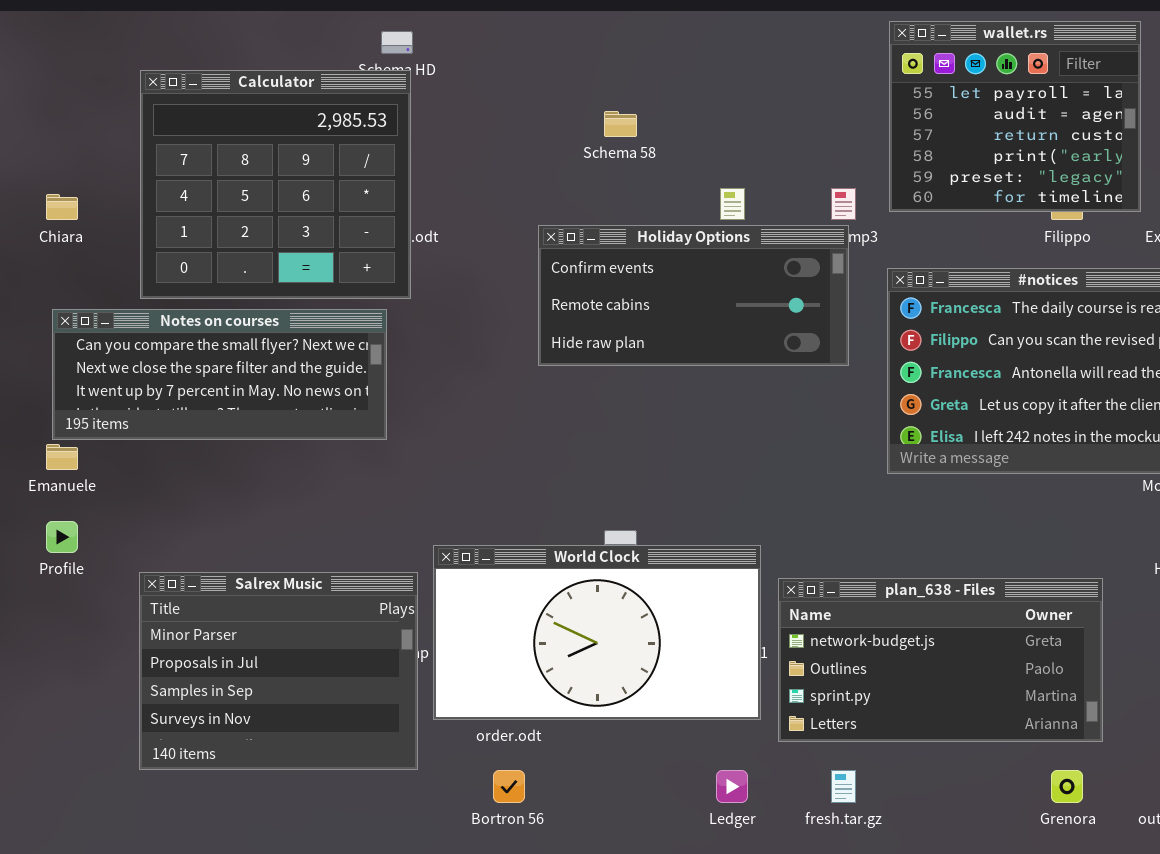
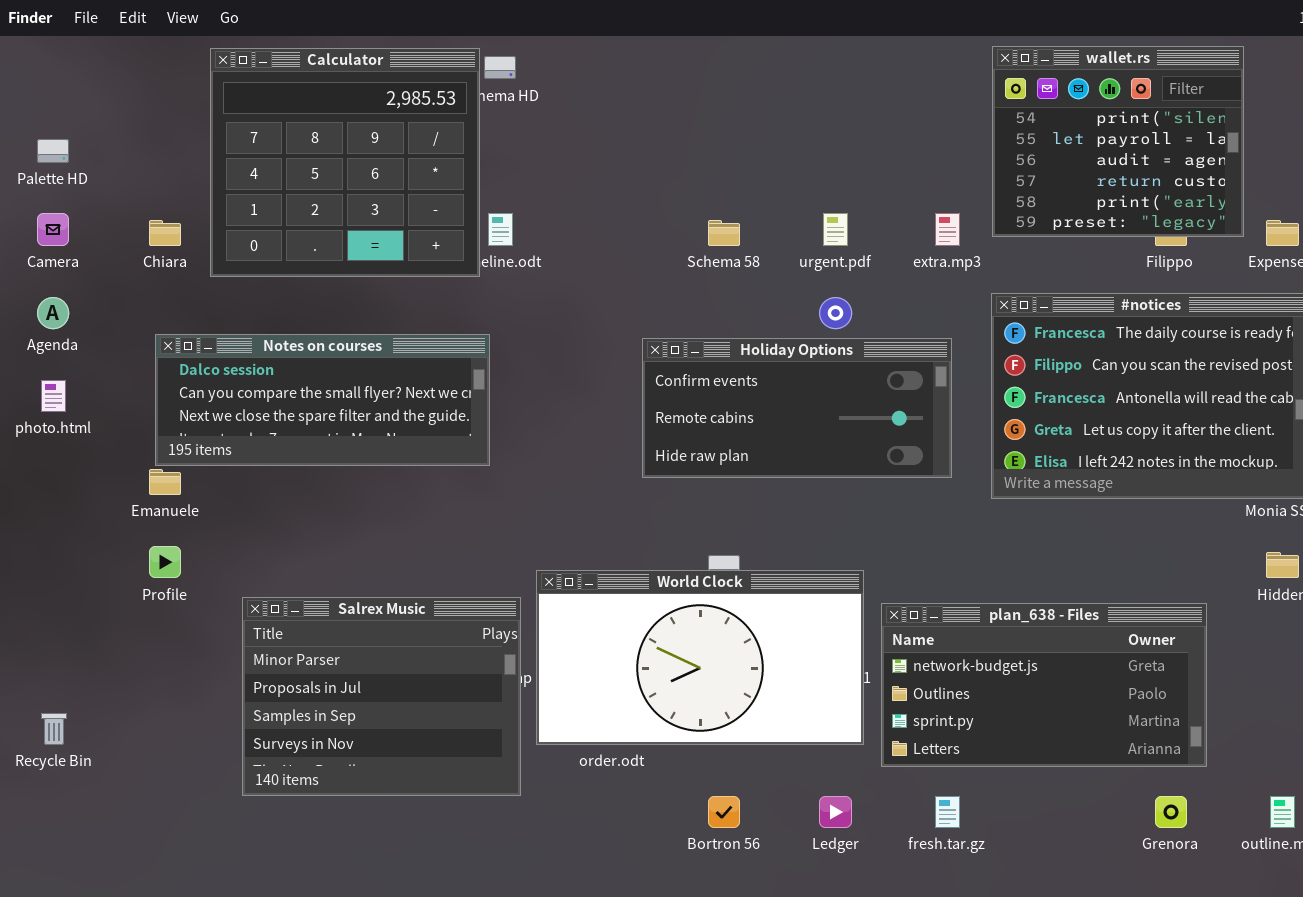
wallet.rs: [889,21,1141,212] -> [992,46,1244,237], scrolled up 1 row
Calculator: [140,70,411,299] -> [210,48,480,277], moved
Schema 58: [604,111,637,137] -> [708,220,740,246], moved
Holiday Options: [538,225,849,366] -> [642,338,952,478], moved
Notes on courses: [52,309,387,440] -> [155,334,490,466], scrolled up 1 row
Bortron 56: [493,770,525,803] -> [708,796,740,828], moved

